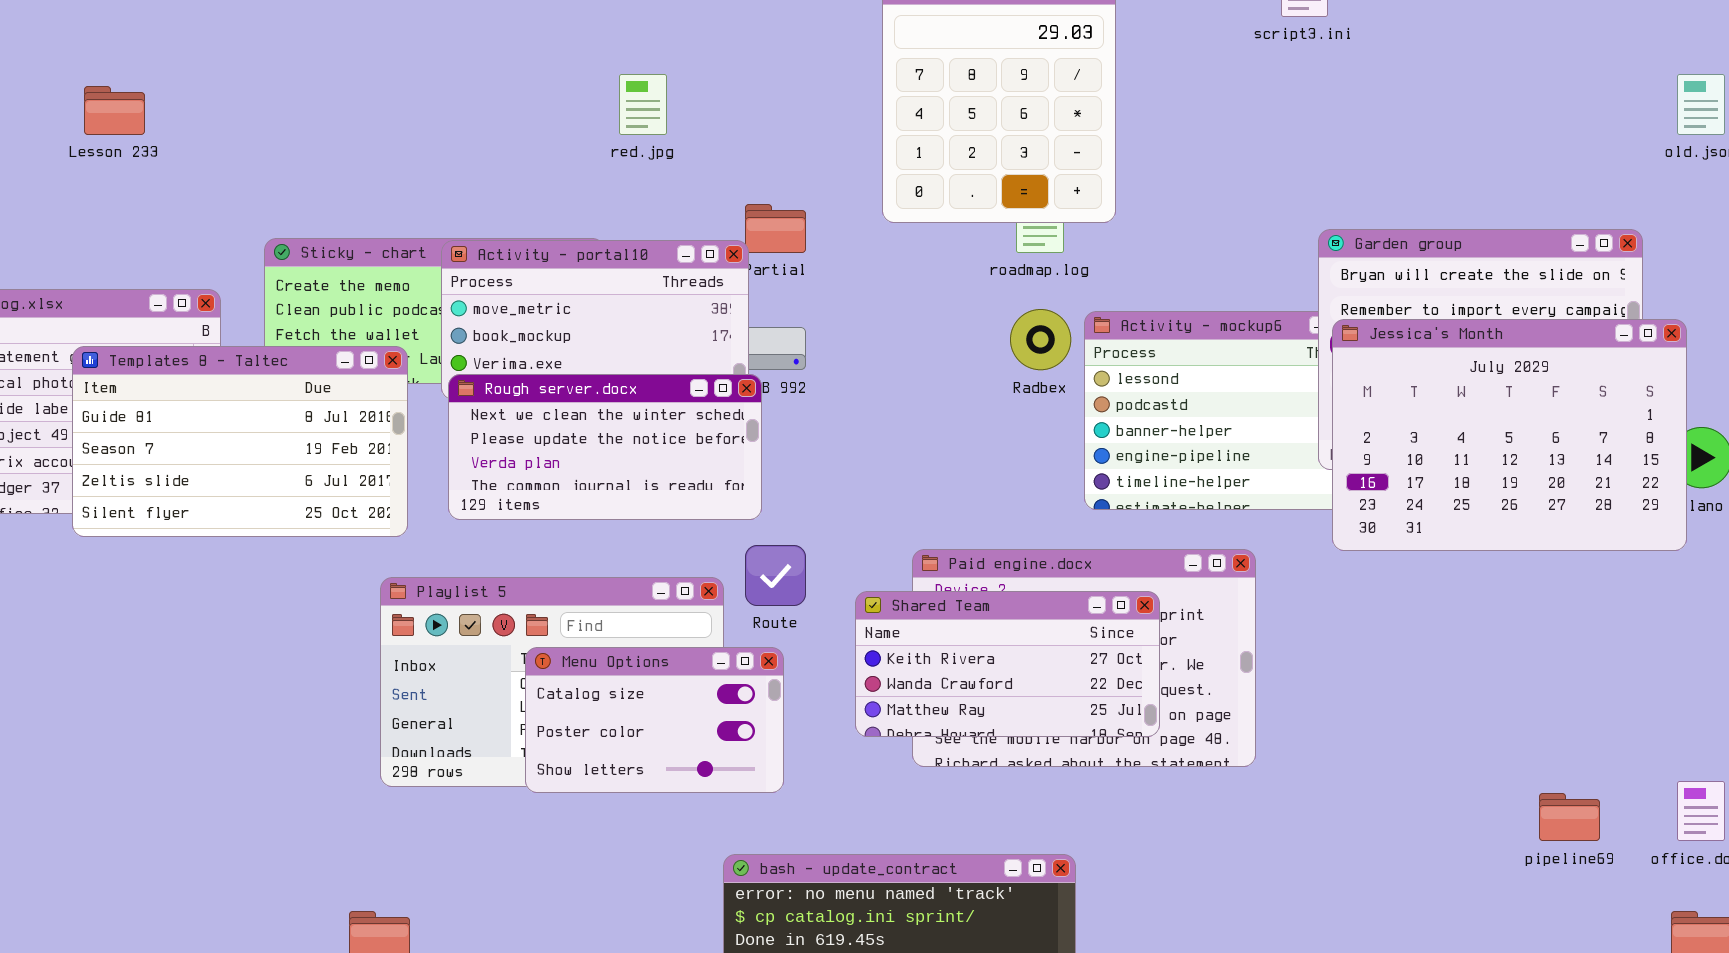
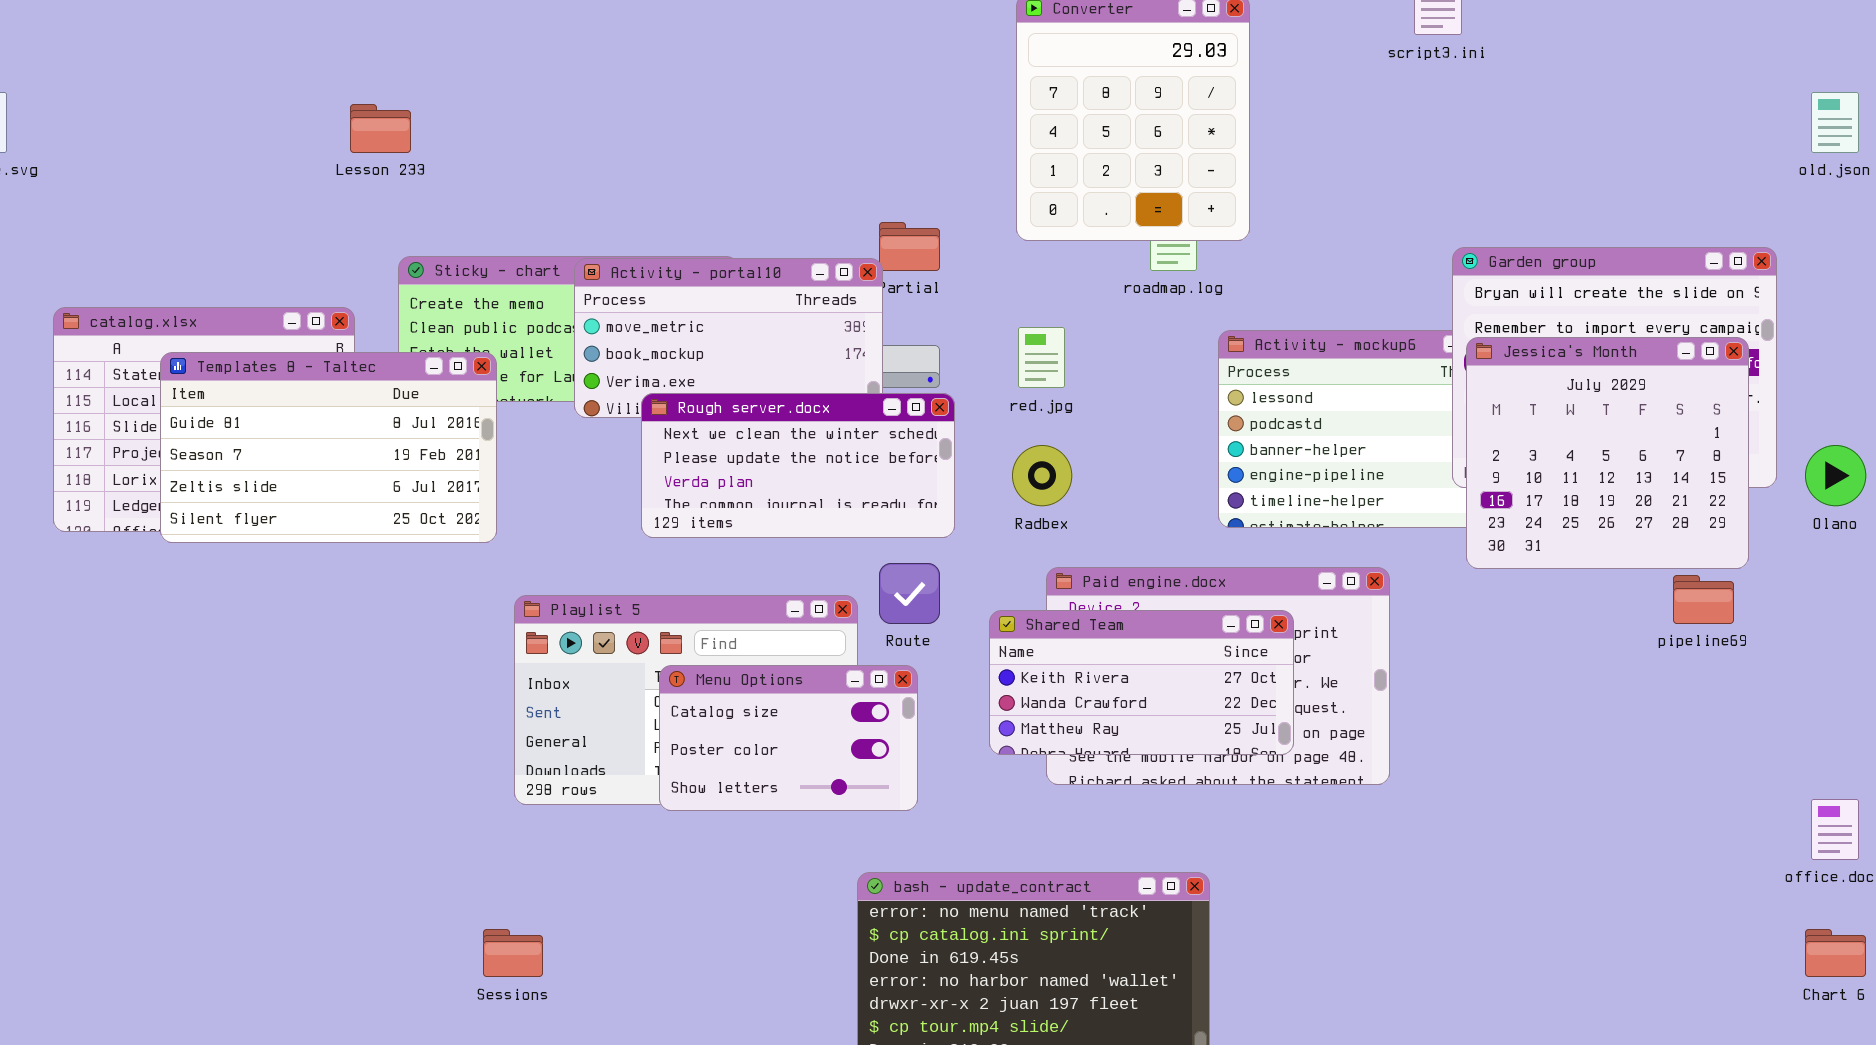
red.jpg: [619,74,667,135] -> [1018,327,1065,388], moved
Lesson 233: [84,86,145,135] -> [350,104,411,153], moved
Radbex: [1010,309,1071,370] -> [1012,445,1072,506], moved
Jessica's Month: [1332,319,1687,551] -> [1466,337,1749,569], resized
Templates 8 - Taltec: [72,346,408,537] -> [160,352,497,543], moved
Rough server.docx: [448,374,762,520] -> [641,393,955,538], moved
pipeline69: [1539,793,1600,841] -> [1673,575,1734,624], moved

